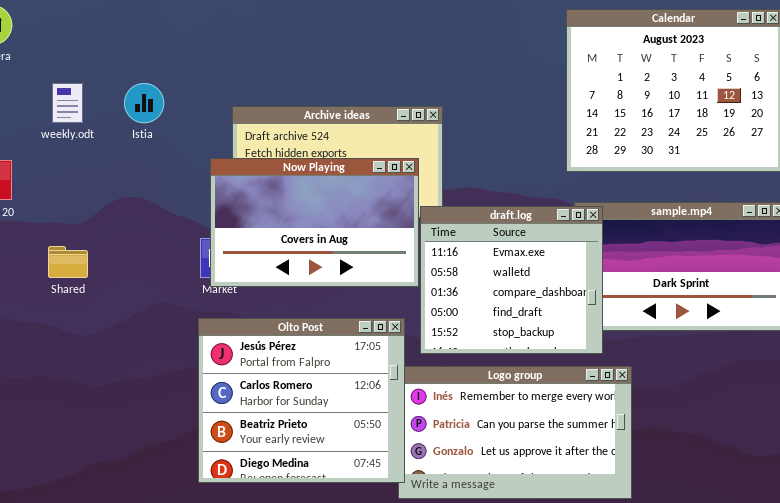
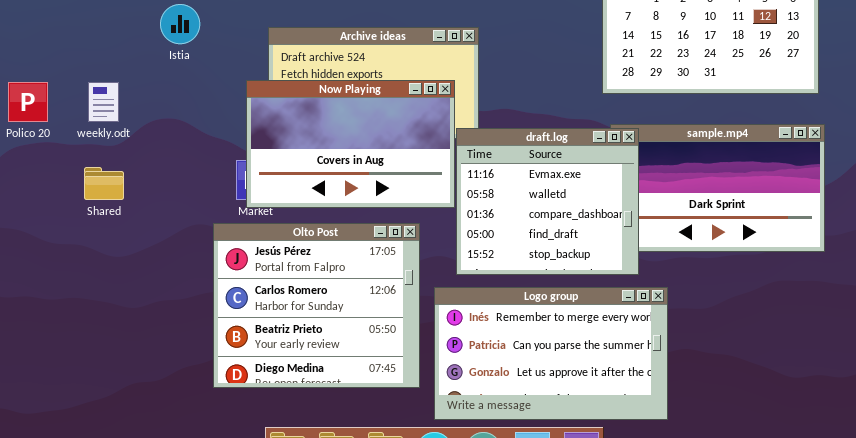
weekly.odt: [52,83,83,123] -> [88,82,119,122], moved
Olto Post: [198,318,405,483] -> [213,223,420,388], moved

